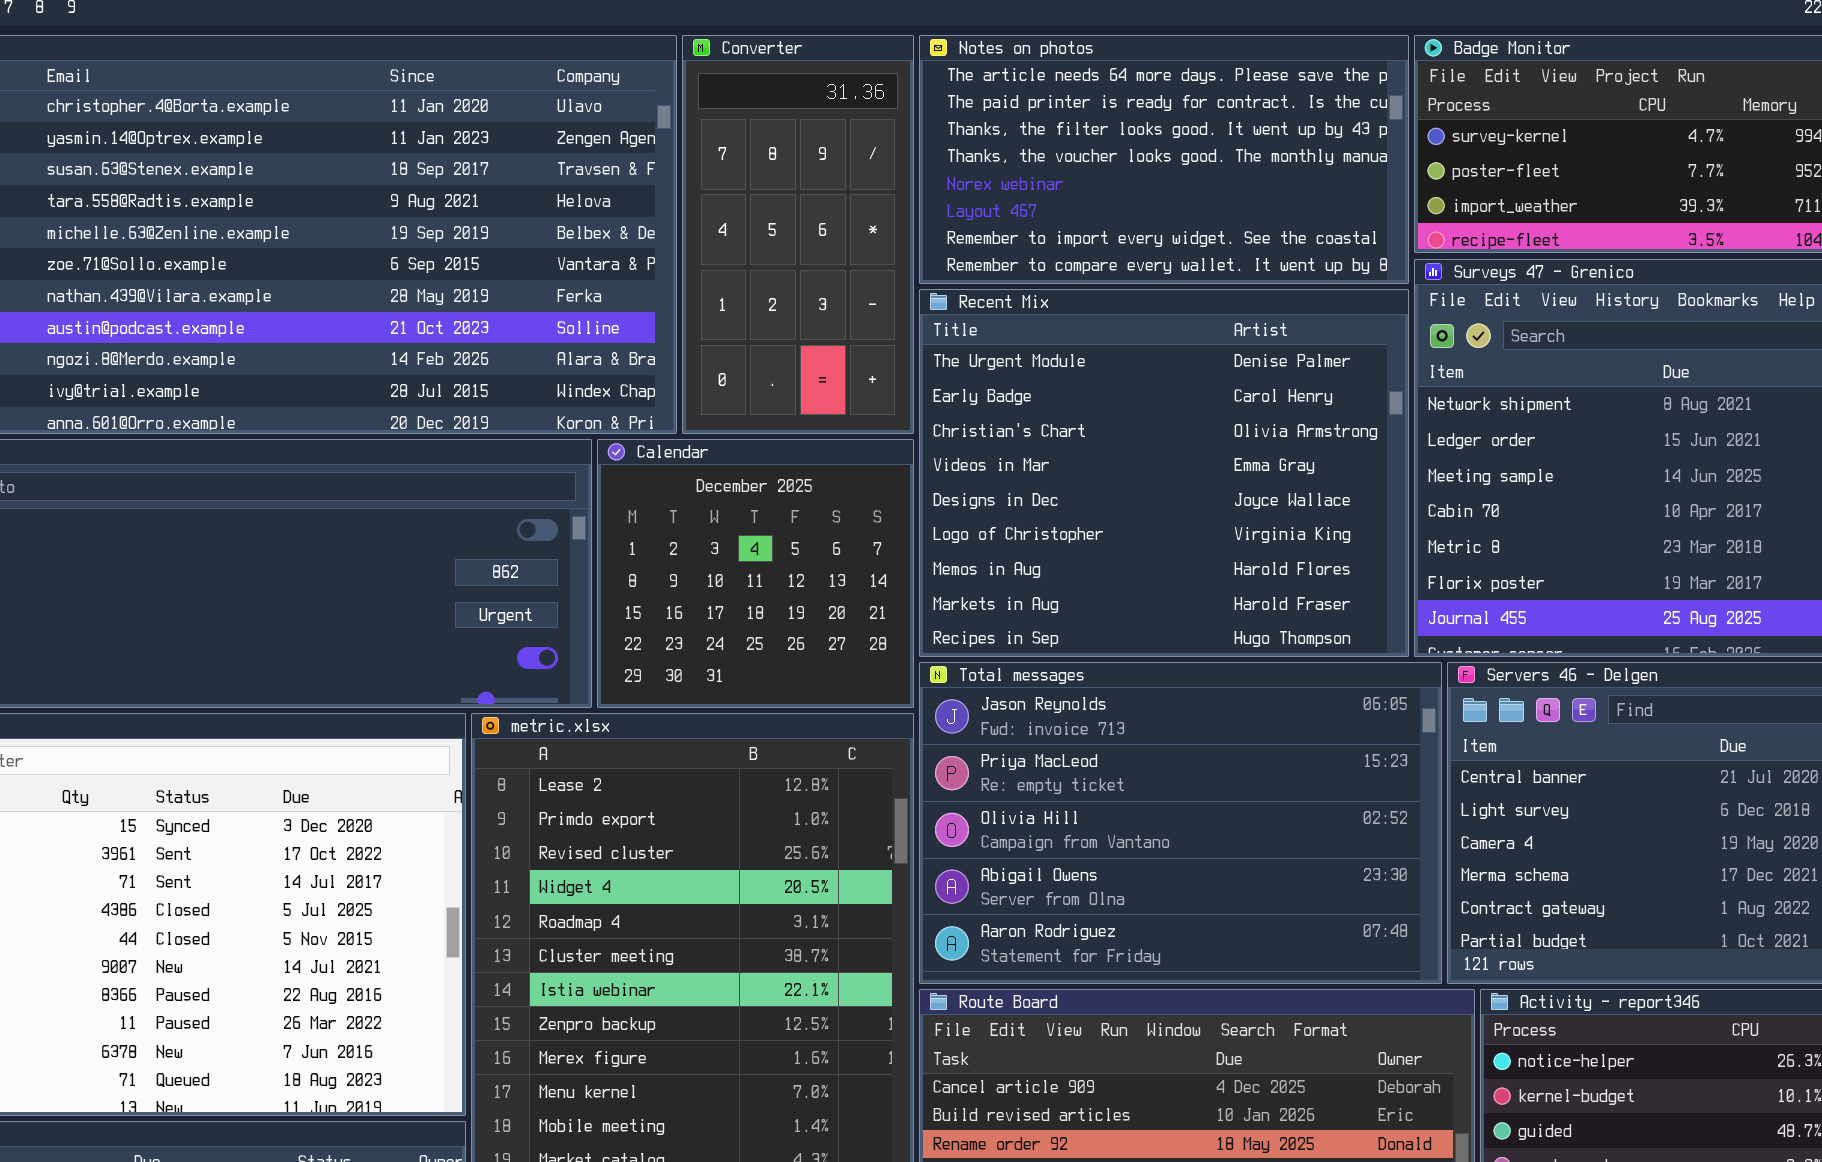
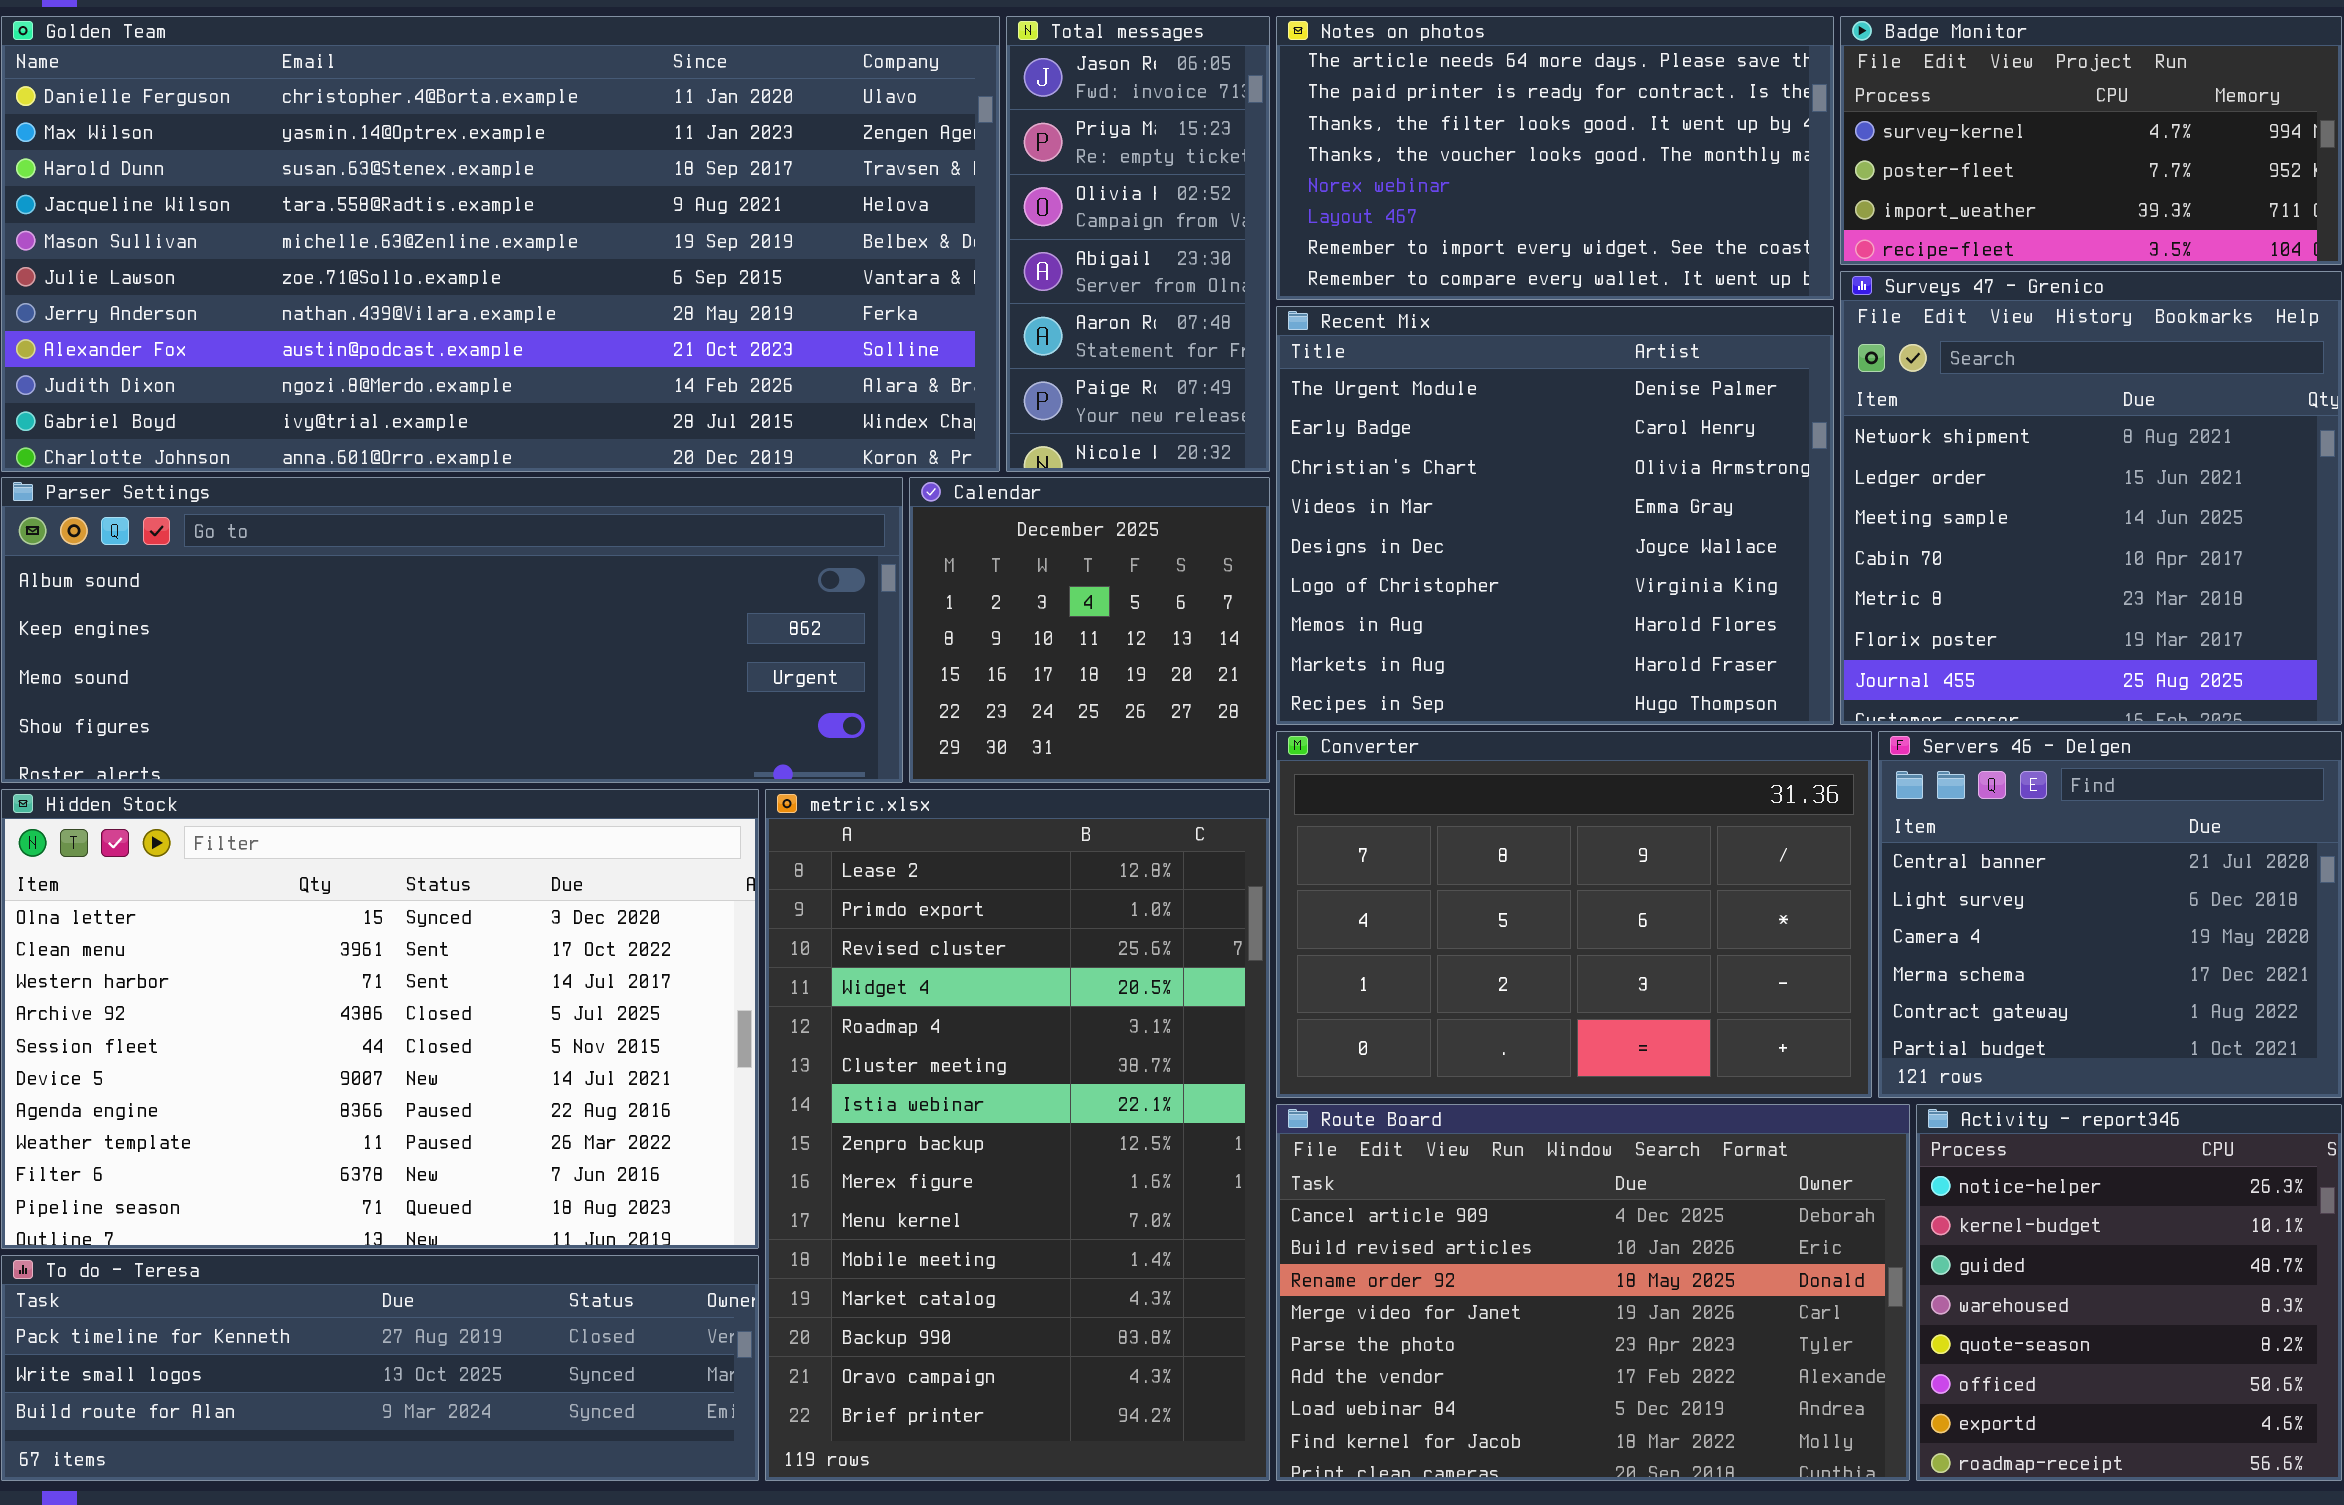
Converter: [682,35,914,434] -> [1276,731,1872,1098], moved, resized
Total messages: [919,662,1442,984] -> [1006,16,1270,472], moved, resized

